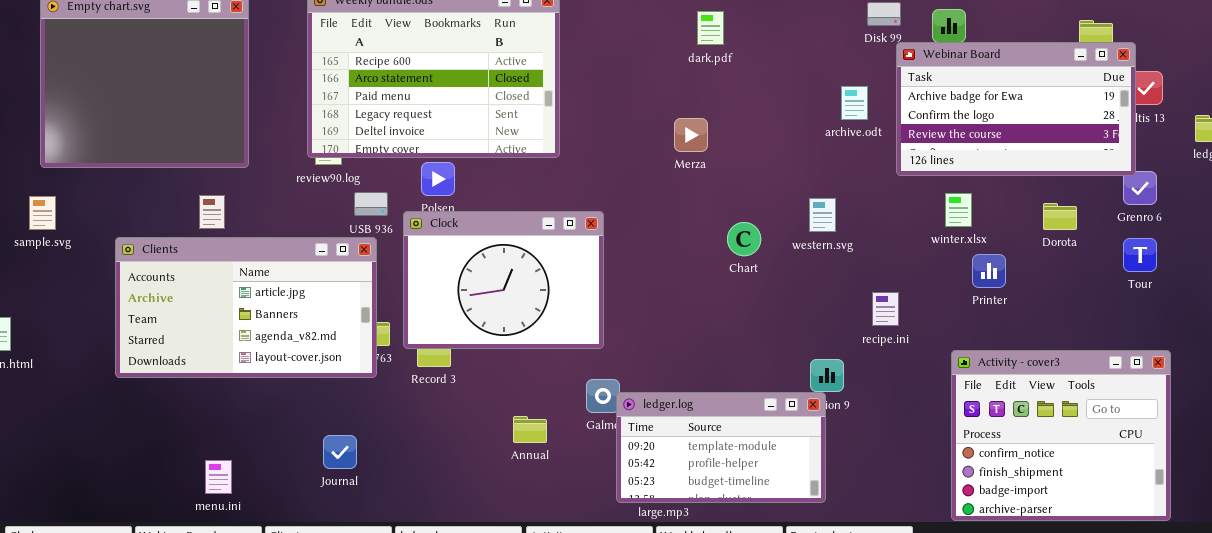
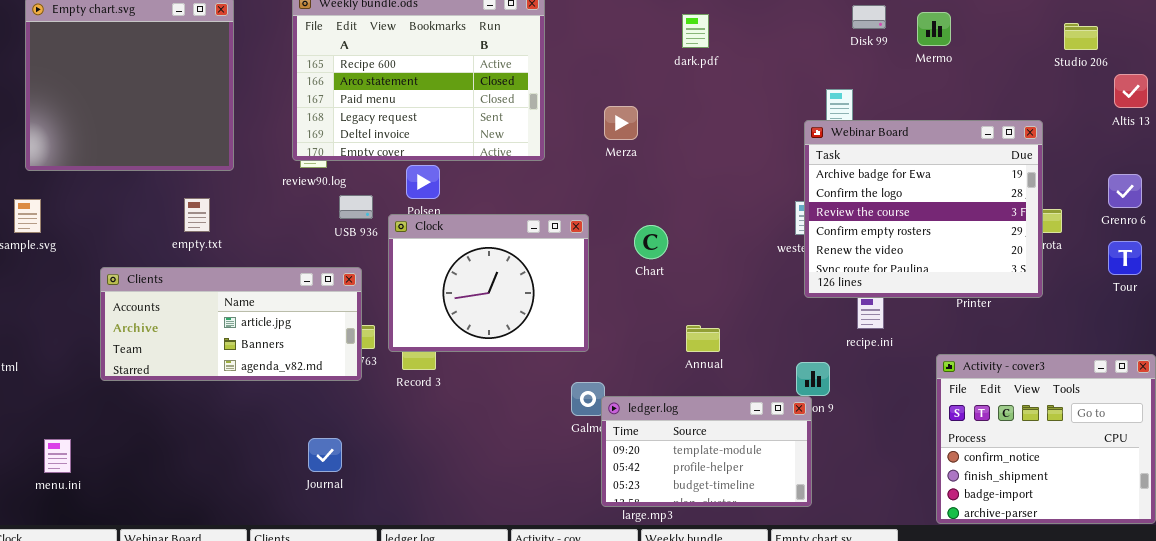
Webinar Board: [896,42,1136,176] -> [804,120,1043,298], moved, resized
Merza: [674,118,708,152] -> [604,106,638,140], moved
Chart: [727,222,761,256] -> [634,225,668,259], moved
Clients: [115,237,377,378] -> [100,267,362,381], resized
Annual: [513,416,547,443] -> [686,325,720,352], moved
menu.ini: [205,460,232,494] -> [44,439,71,473], moved

